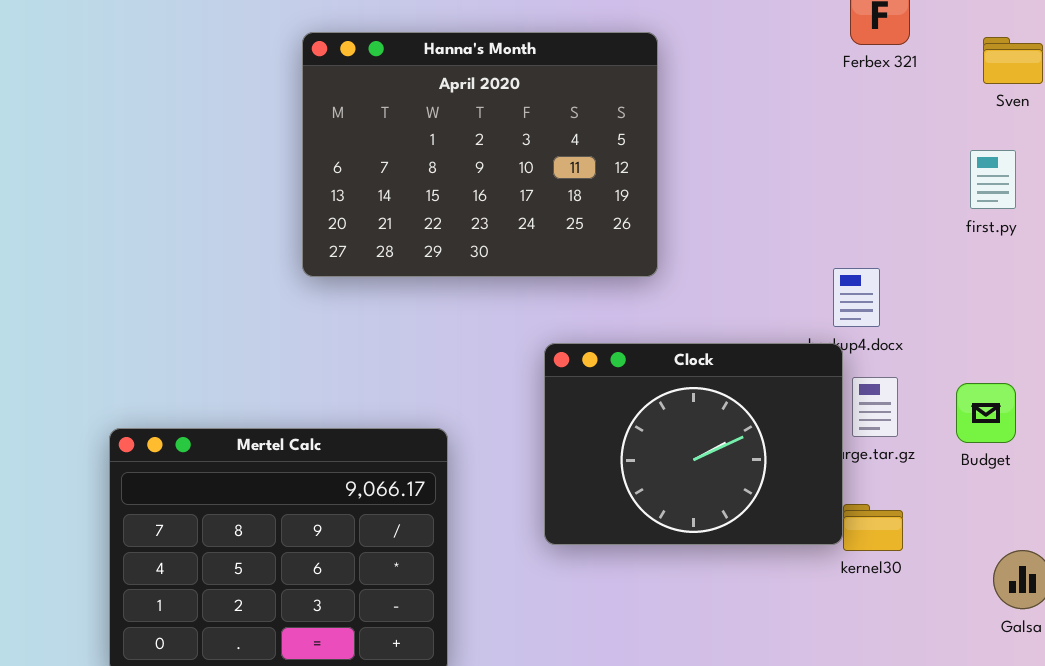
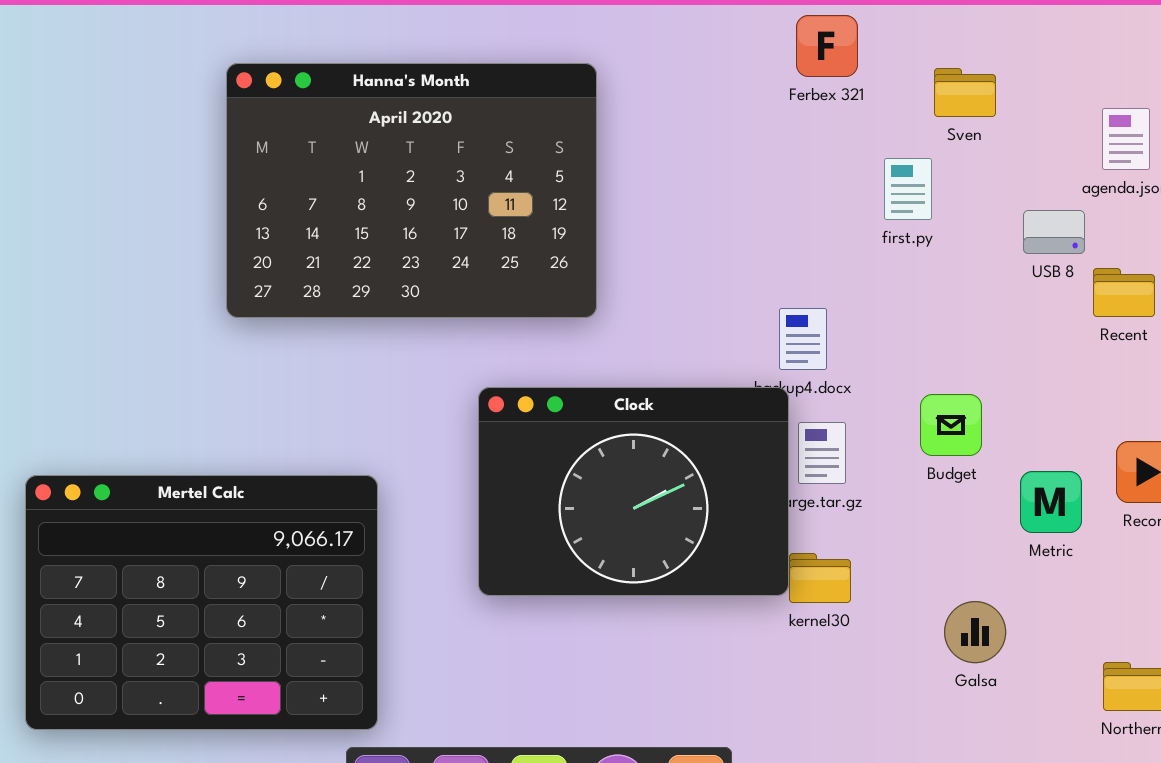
first.py: [970,150,1016,209] -> [884,158,932,220], moved
Budget: [956,383,1016,443] -> [920,394,982,456], moved

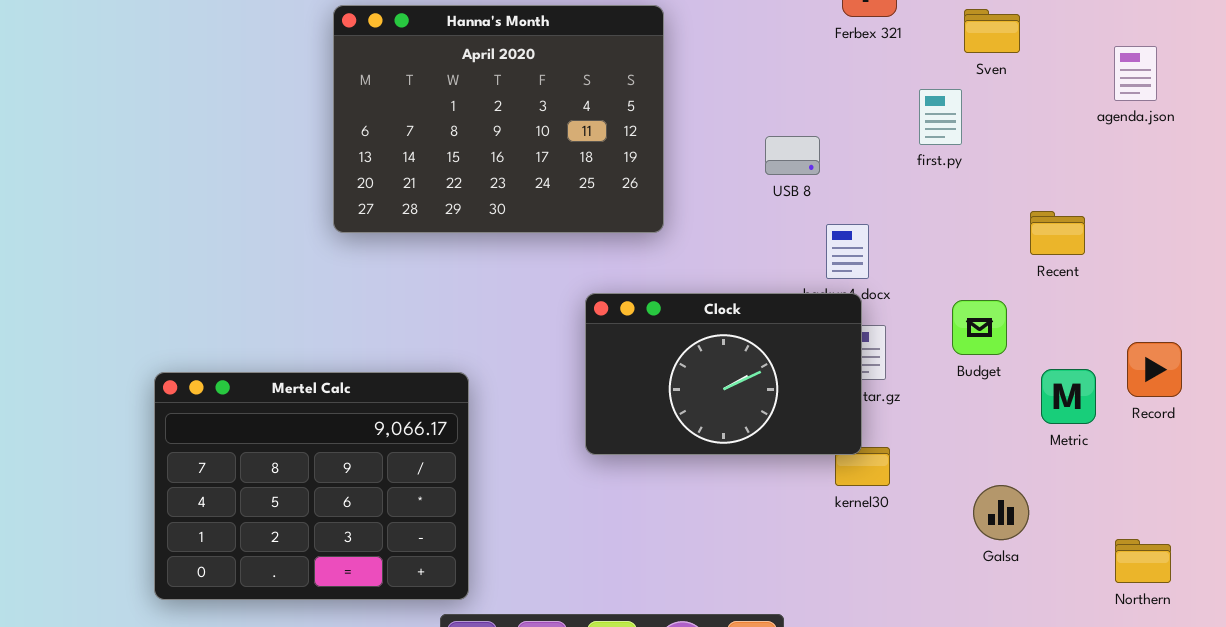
USB 8: [1023,210,1085,254] -> [765,136,820,175], moved
Recent: [1093,268,1155,317] -> [1030,211,1085,255], moved
Clock: [478,387,789,596] -> [585,293,862,455], moved, resized

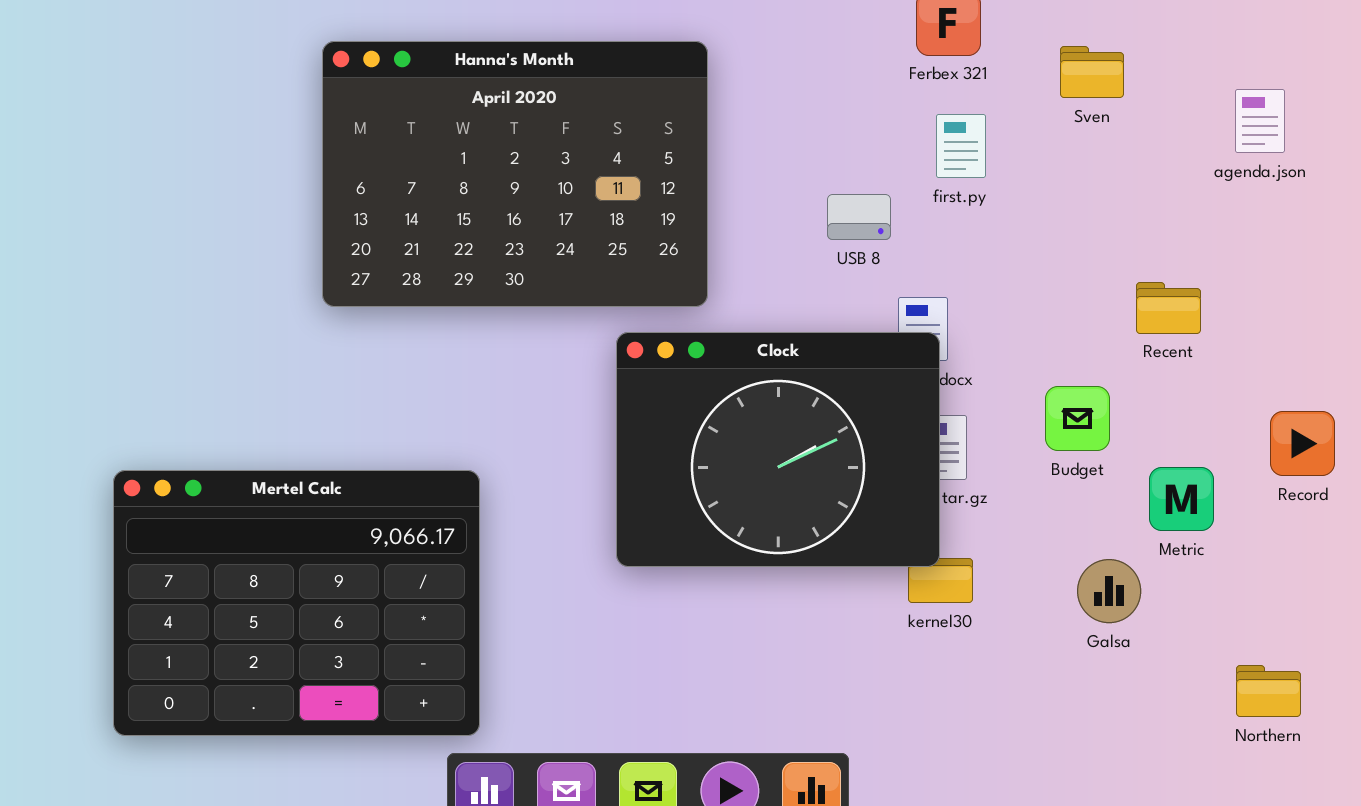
first.py: [919,89,962,145] -> [936,114,986,178], moved
Clock: [585,293,862,455] -> [616,332,940,567], resized
Record: [1127,342,1182,397] -> [1270,411,1335,476], moved
Galsa: [973,485,1029,540] -> [1077,559,1141,623], moved

